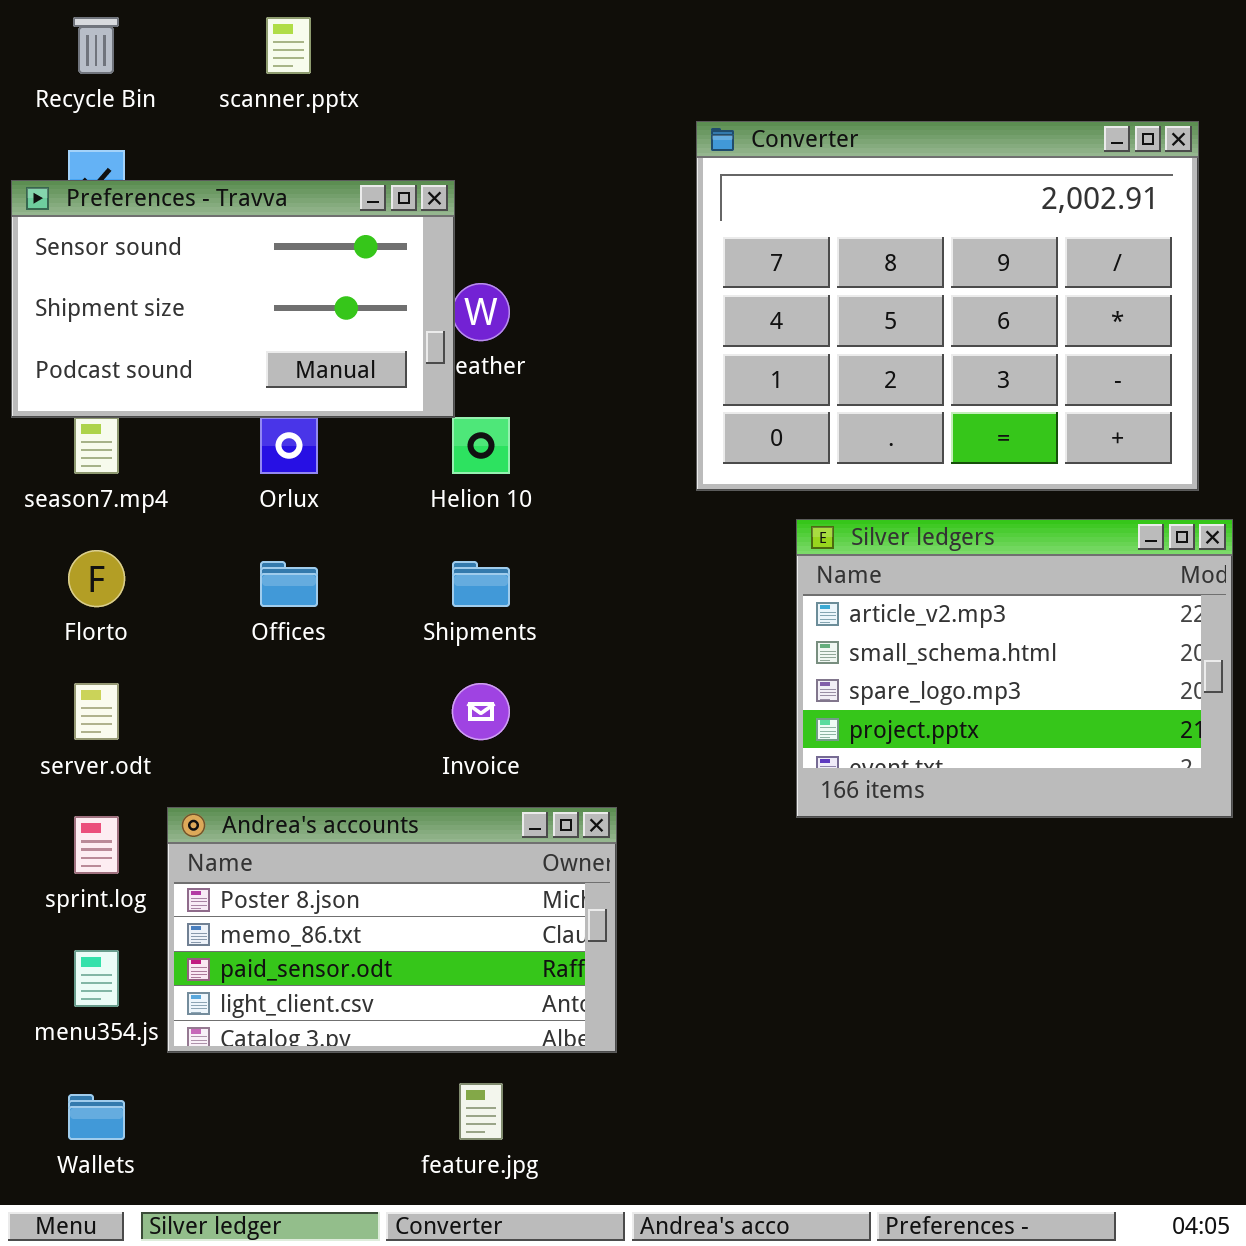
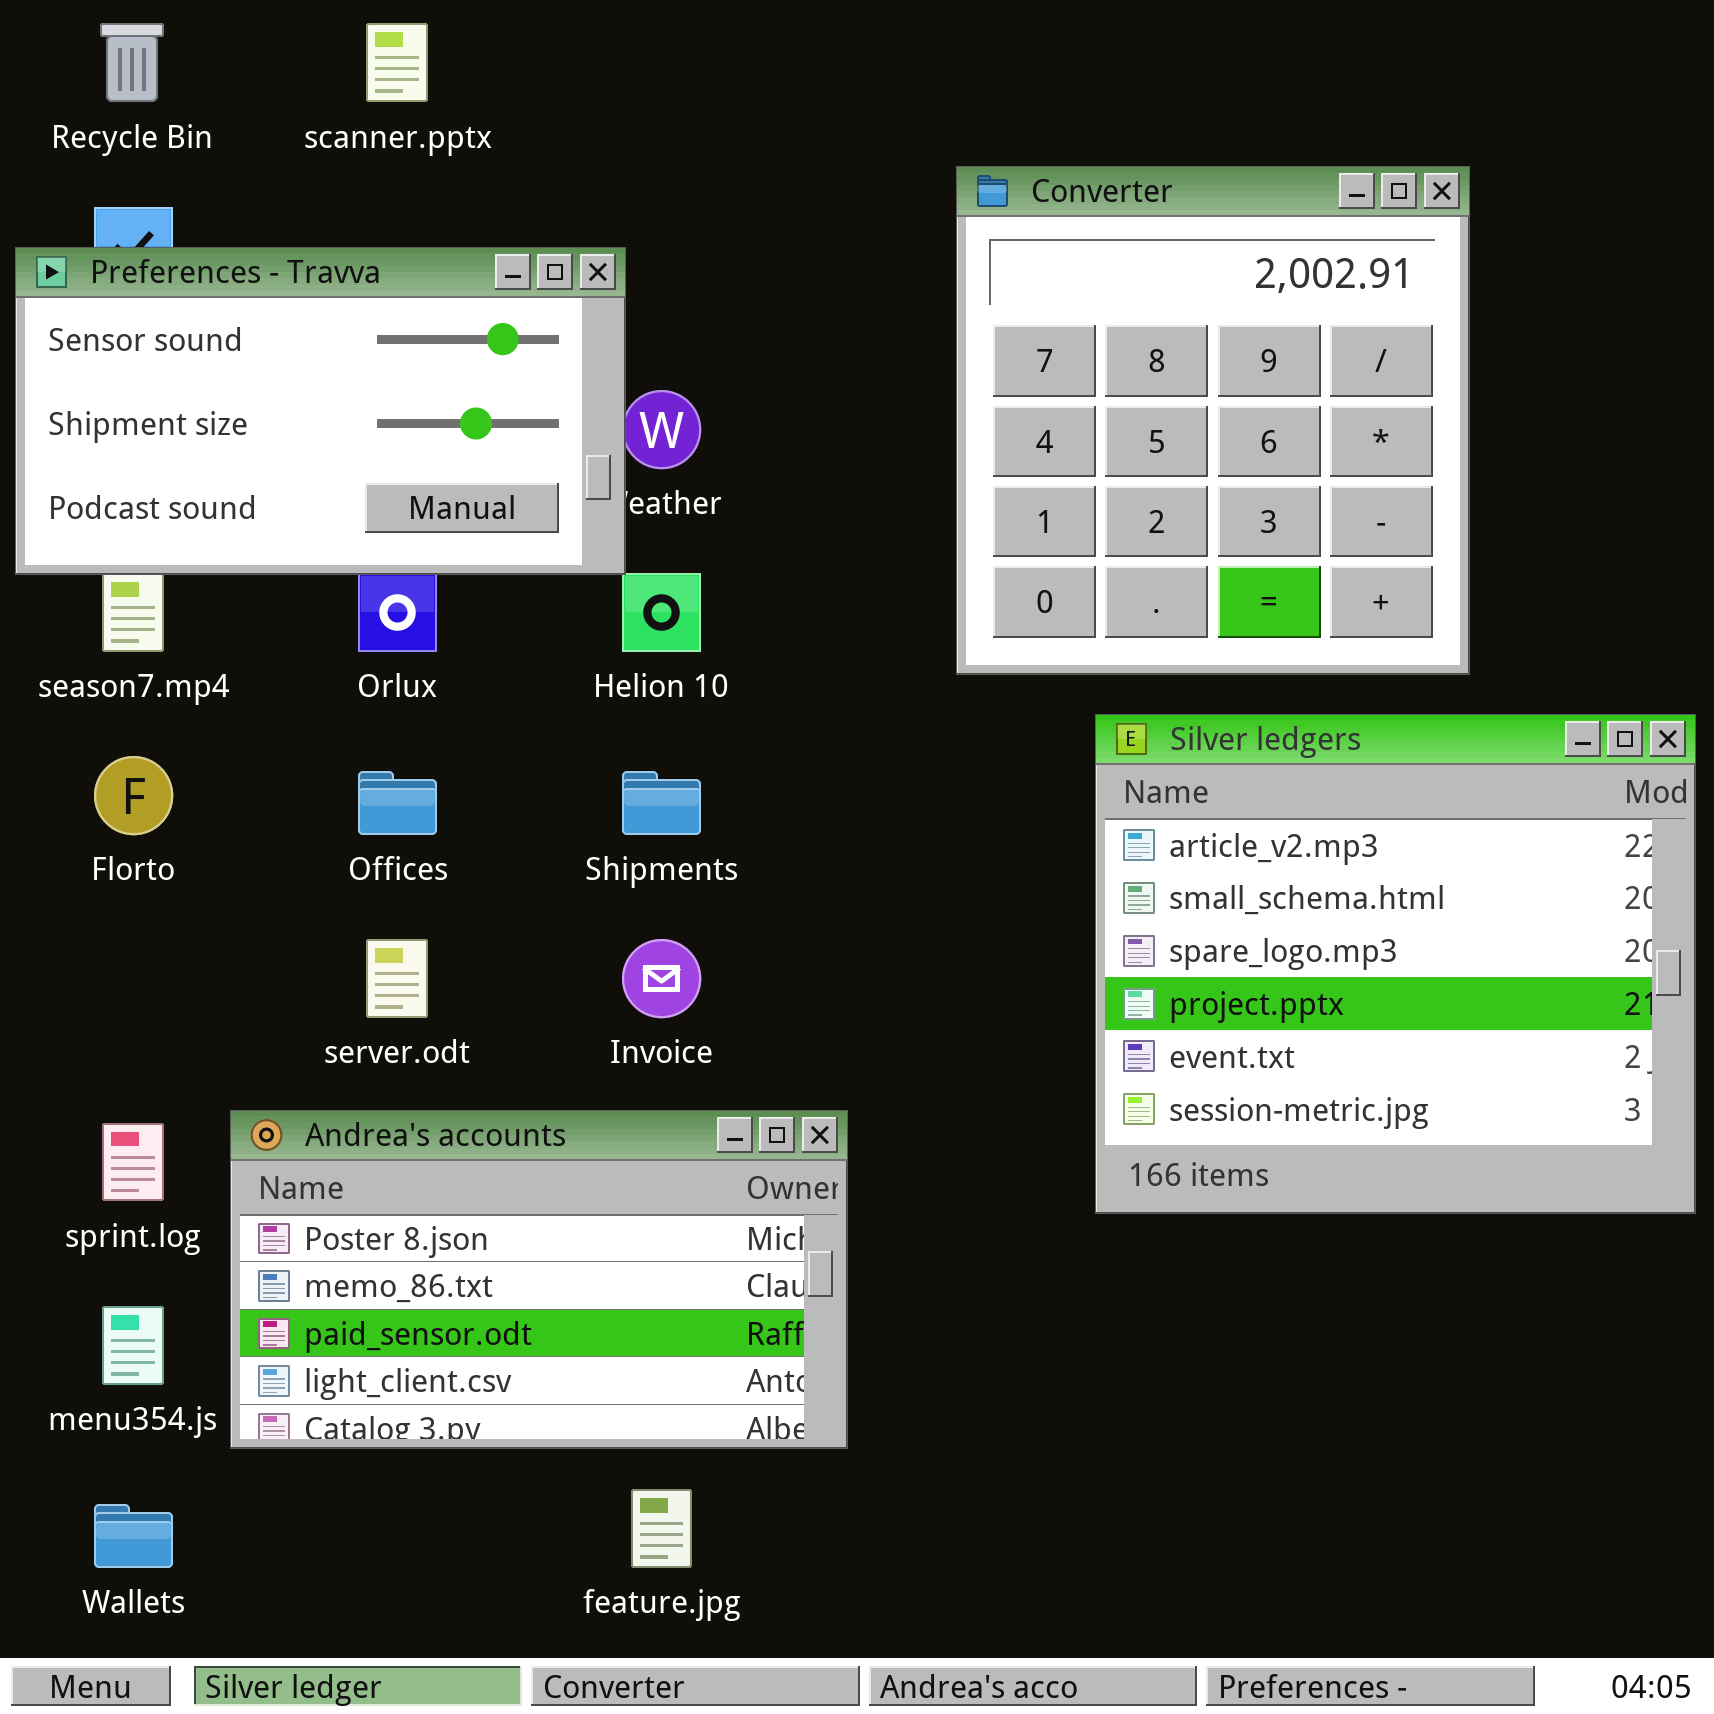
Converter: [696,121,1199,491] -> [956,166,1470,675], resized
Silver ledgers: [796,519,1233,818] -> [1095,714,1696,1214], resized
server.odt: [74,683,119,740] -> [366,939,428,1018], moved

